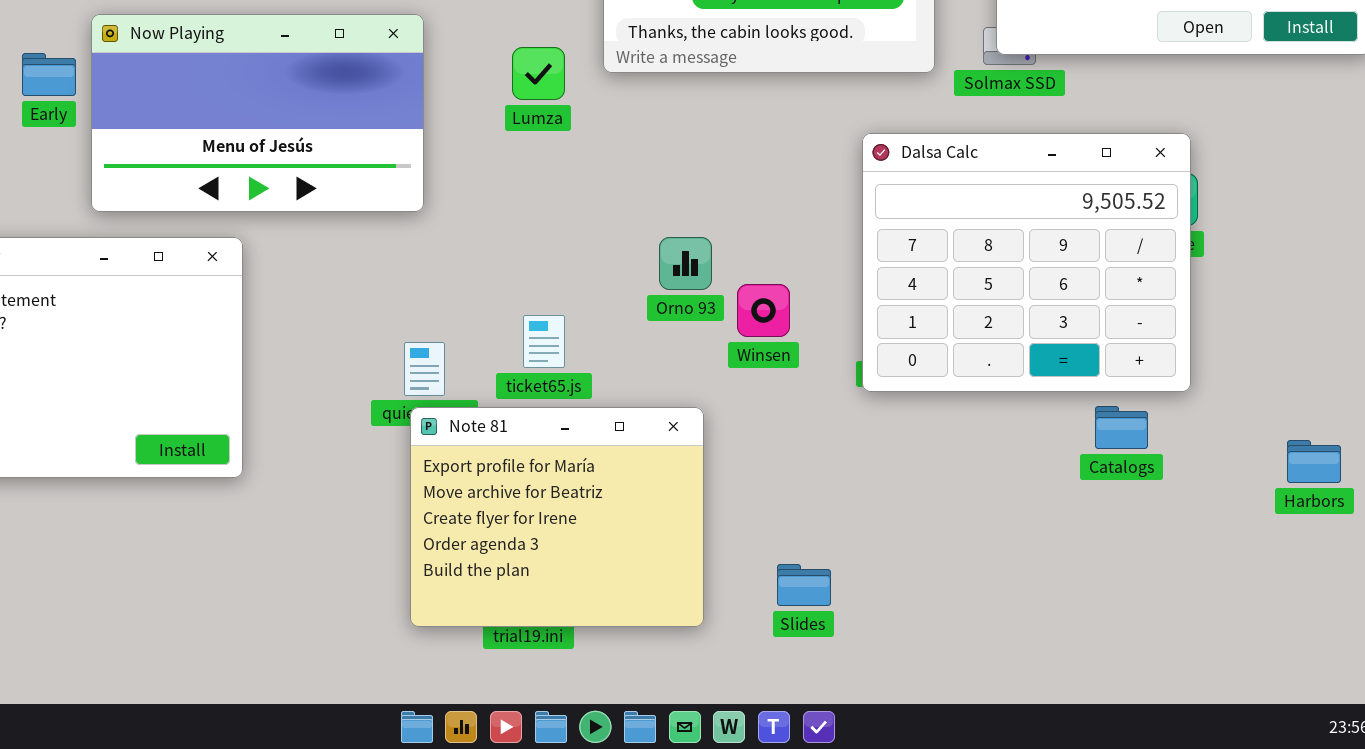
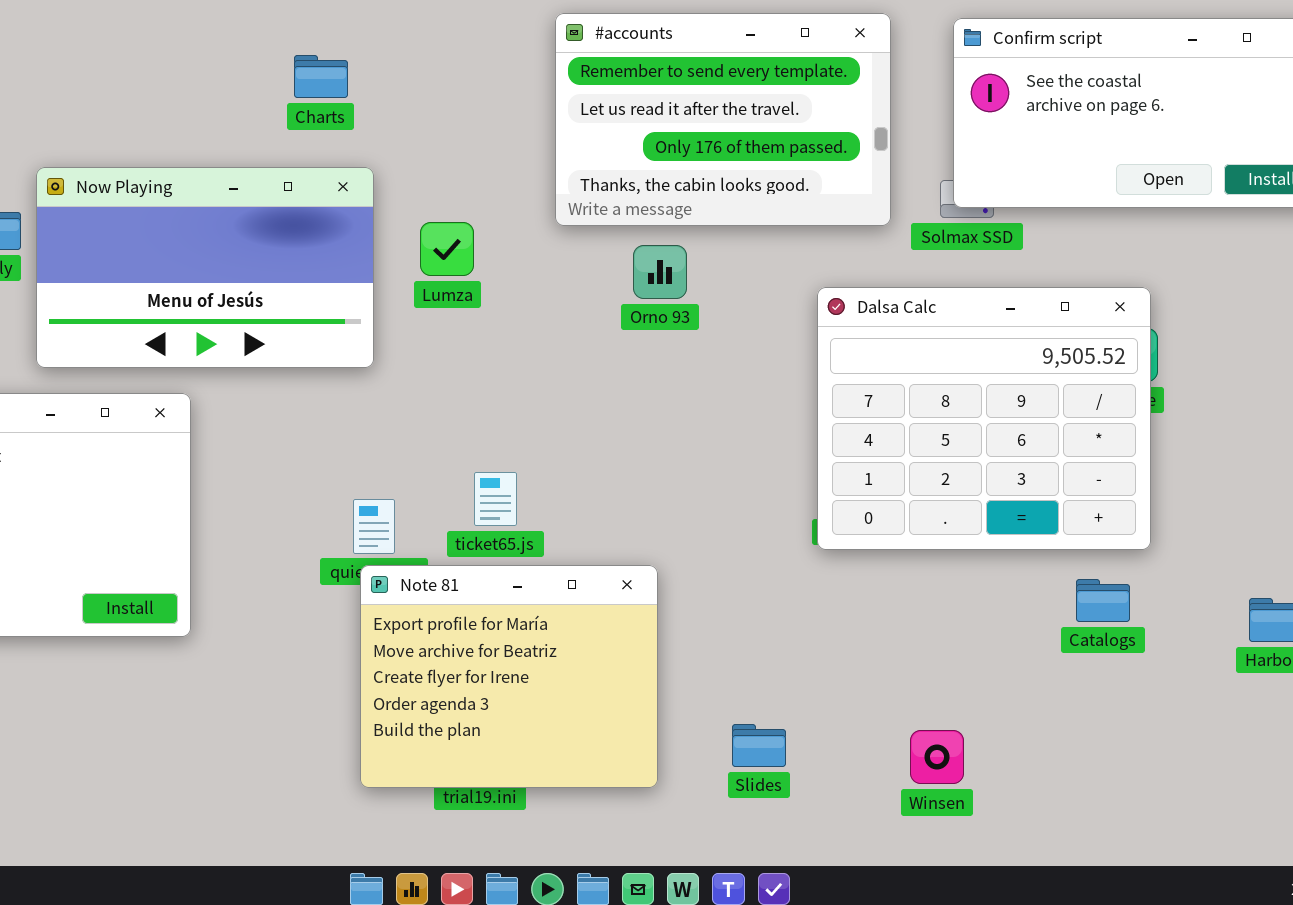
Lumza: [512,47,565,100] -> [420,222,474,276], moved
Orno 93: [659,237,712,290] -> [633,245,687,299], moved
Winsen: [737,284,790,337] -> [910,730,964,784], moved
Catalogs: [1095,406,1148,449] -> [1076,579,1130,622], moved

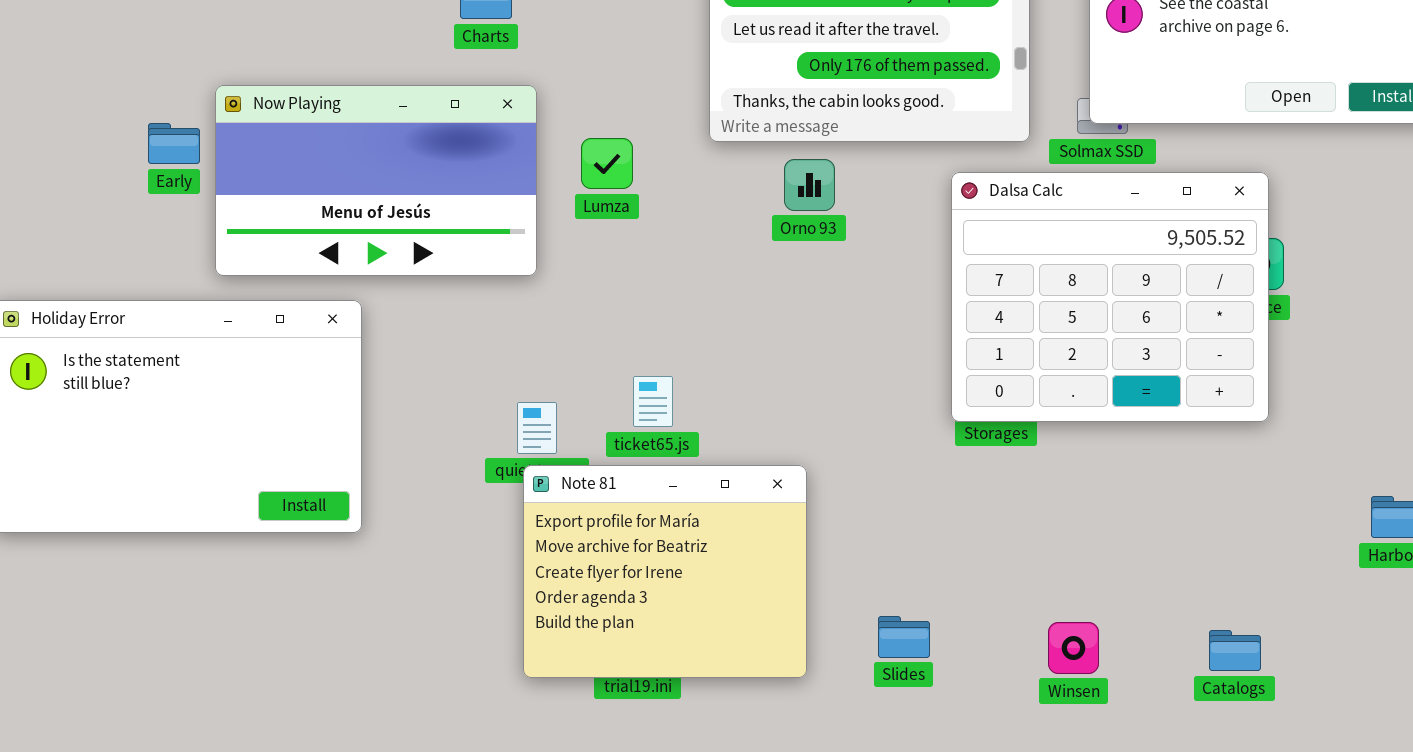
Dalsa Calc: [817,287,1151,550] -> [951,172,1269,422], moved
Catalogs: [1076,579,1130,622] -> [1209,630,1261,671], moved

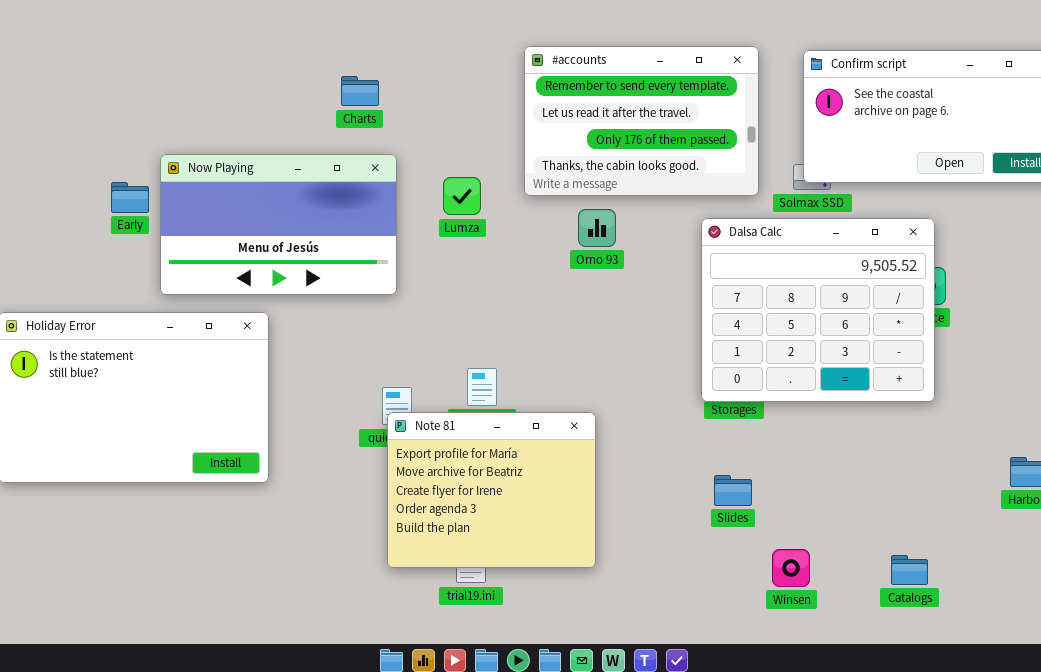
Lumza: [581,138,633,189] -> [443,177,481,215], moved
Note 81: [523,465,807,678] -> [387,412,596,568], moved
Slides: [878,616,930,658] -> [714,475,752,506], moved

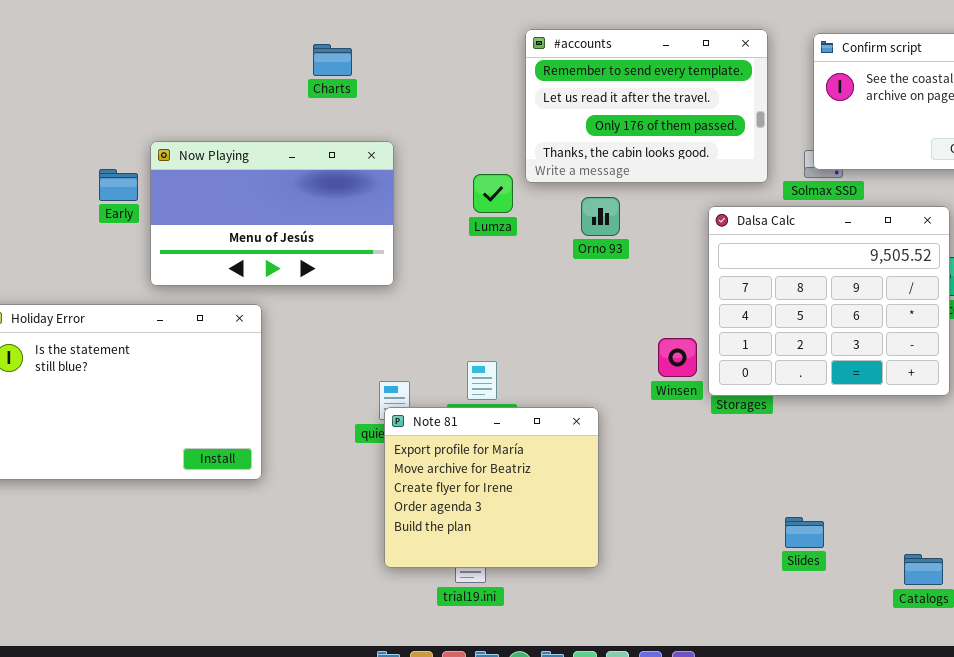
Charts: [341,76,379,106] -> [313,44,352,76], moved
Lumza: [443,177,481,215] -> [473,174,513,213], moved
Slides: [714,475,752,506] -> [785,517,824,548], moved
Winsen: [772,549,810,587] -> [658,338,697,377], moved

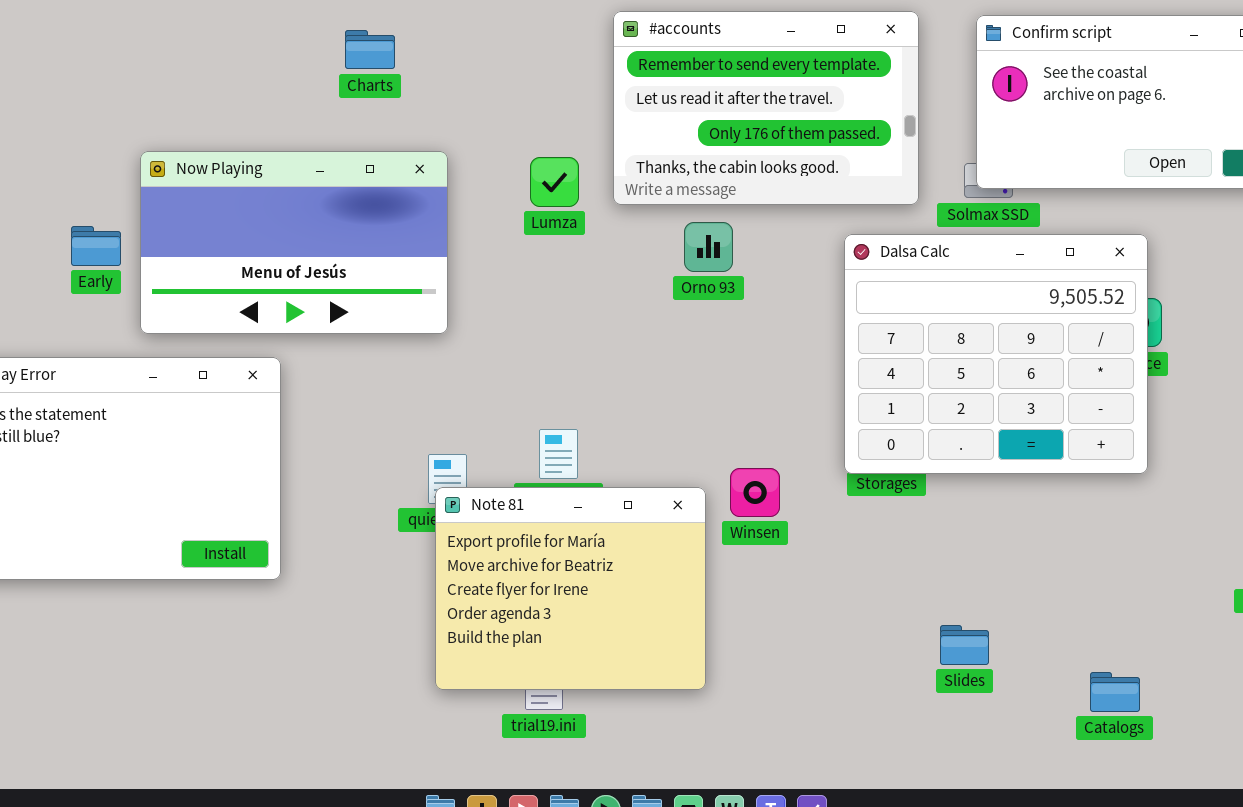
Early: [99,169,138,201] -> [71,226,121,266], moved
Lumza: [473,174,513,213] -> [530,157,579,207], moved
Winsen: [658,338,697,377] -> [730,468,780,517], moved

